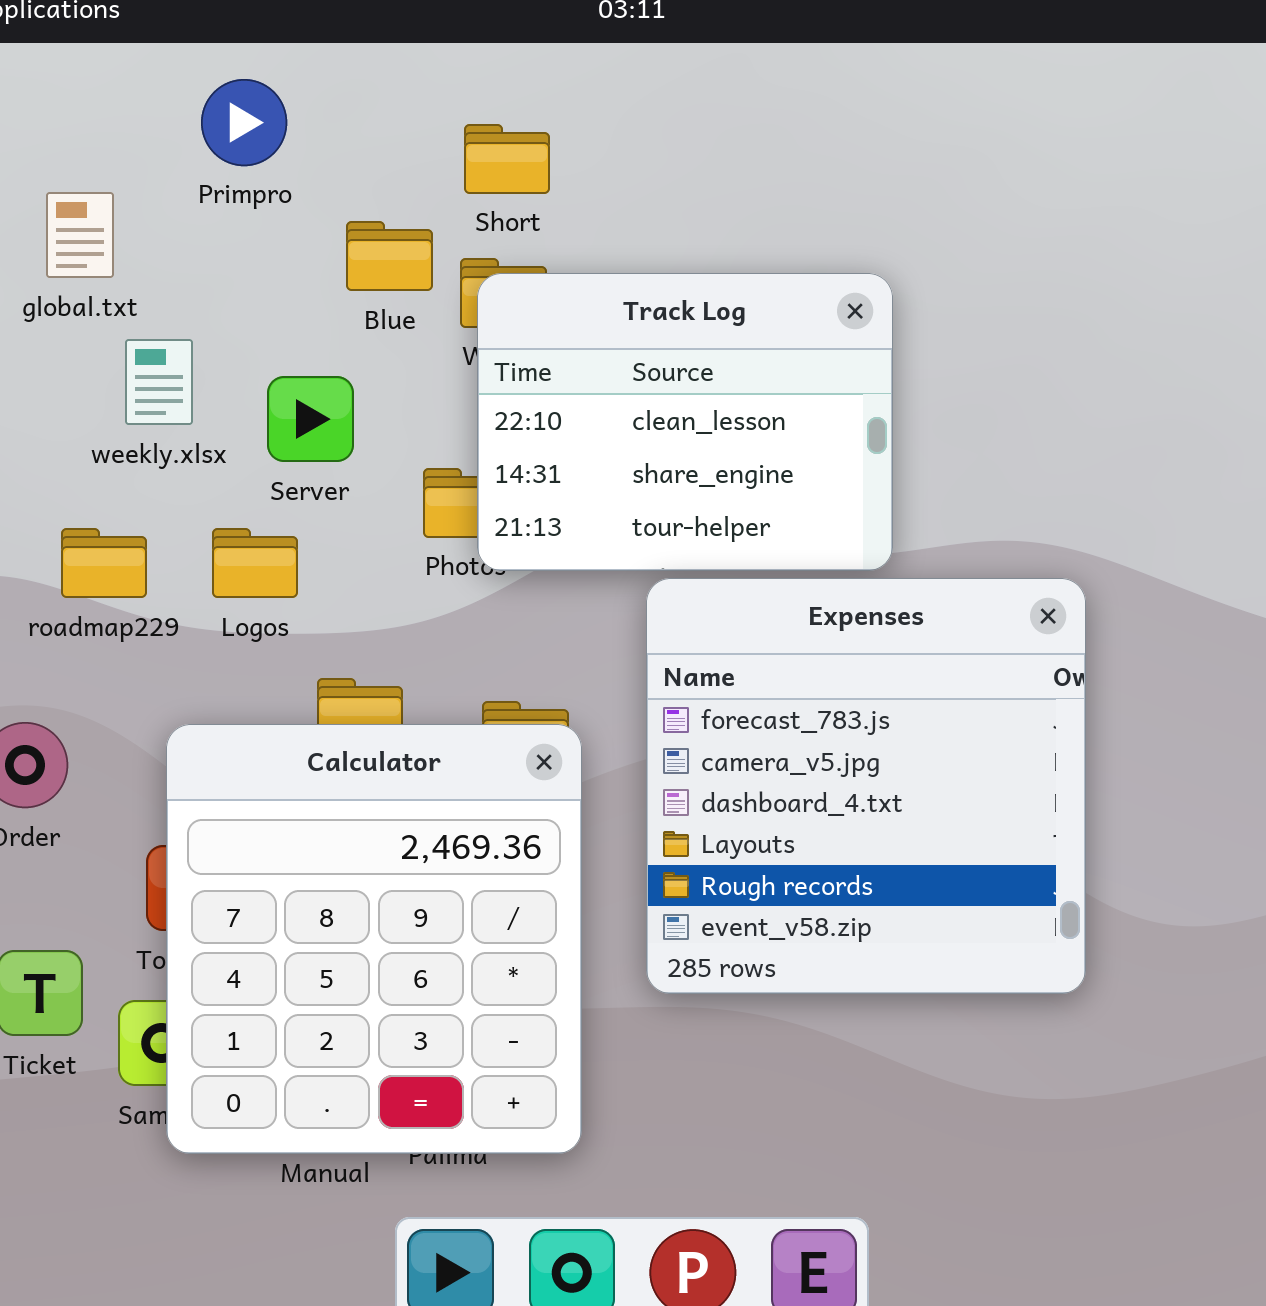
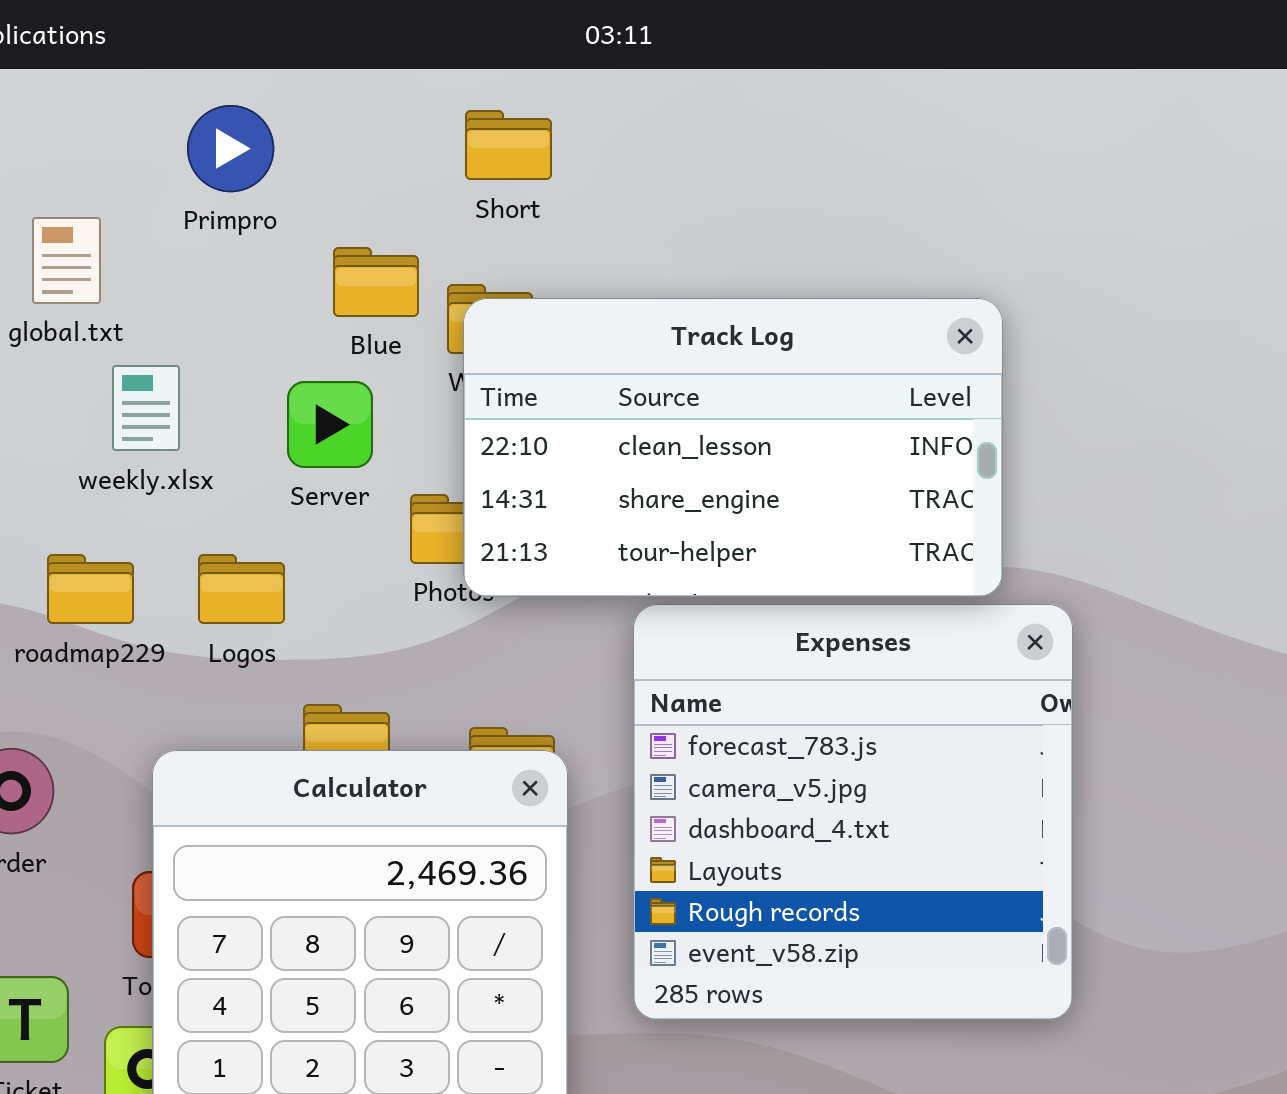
Short: [464,124,550,194] -> [465,110,552,180], moved
Track Log: [477,273,893,571] -> [463,298,1003,597], resized
Server: [267,376,354,462] -> [287,381,373,468], moved

